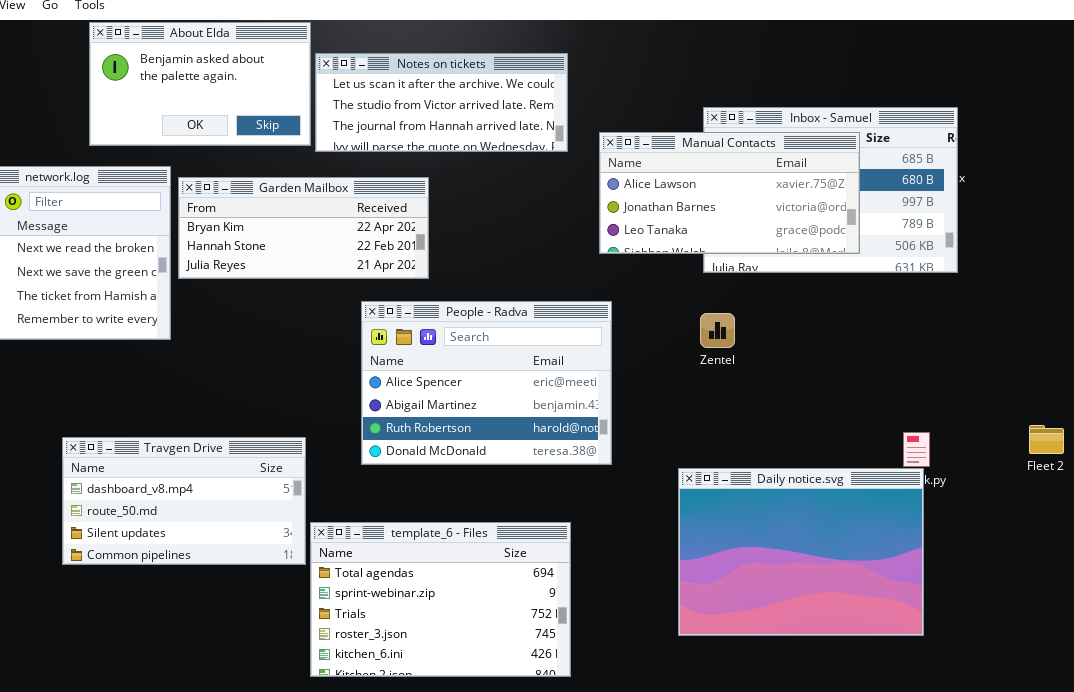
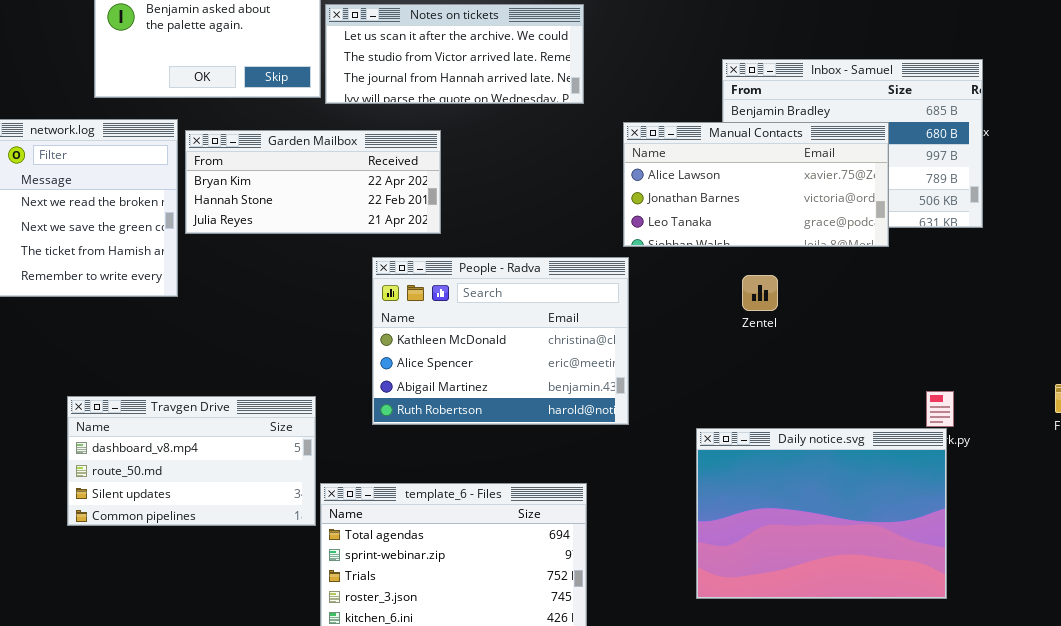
Manual Contacts: [599,132,860,254] -> [623,122,889,247], moved
People - Radva: [361,301,612,465] -> [372,257,629,425], scrolled up 1 row
Zentel: [700,313,735,348] -> [742,275,778,311], moved

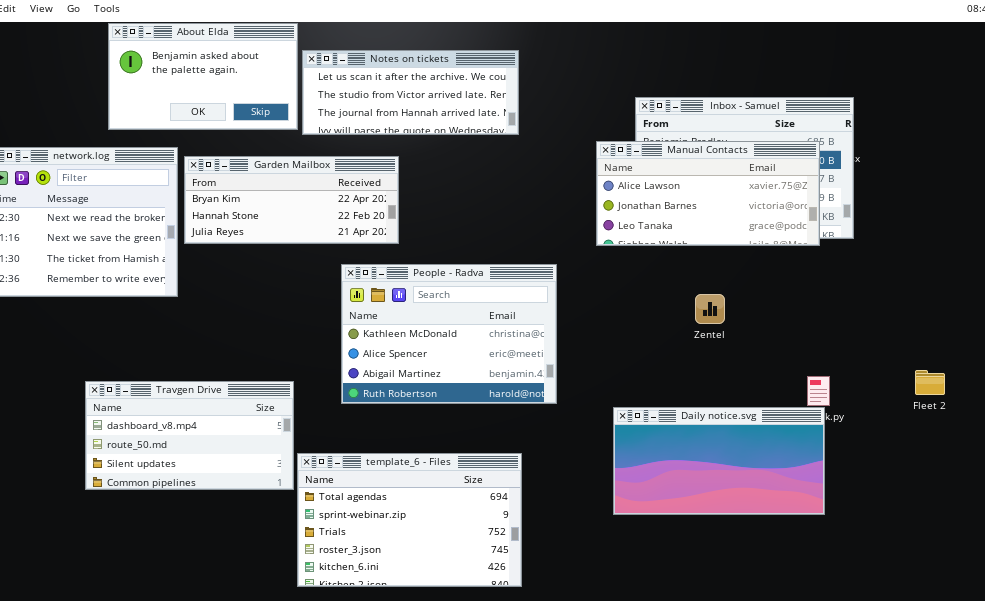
Manual Contacts: [623,122,889,247] -> [596,141,820,246], moved
Zentel: [742,275,778,311] -> [695,294,725,324], moved
Daily notice.svg: [696,428,947,599] -> [613,407,825,515], resized

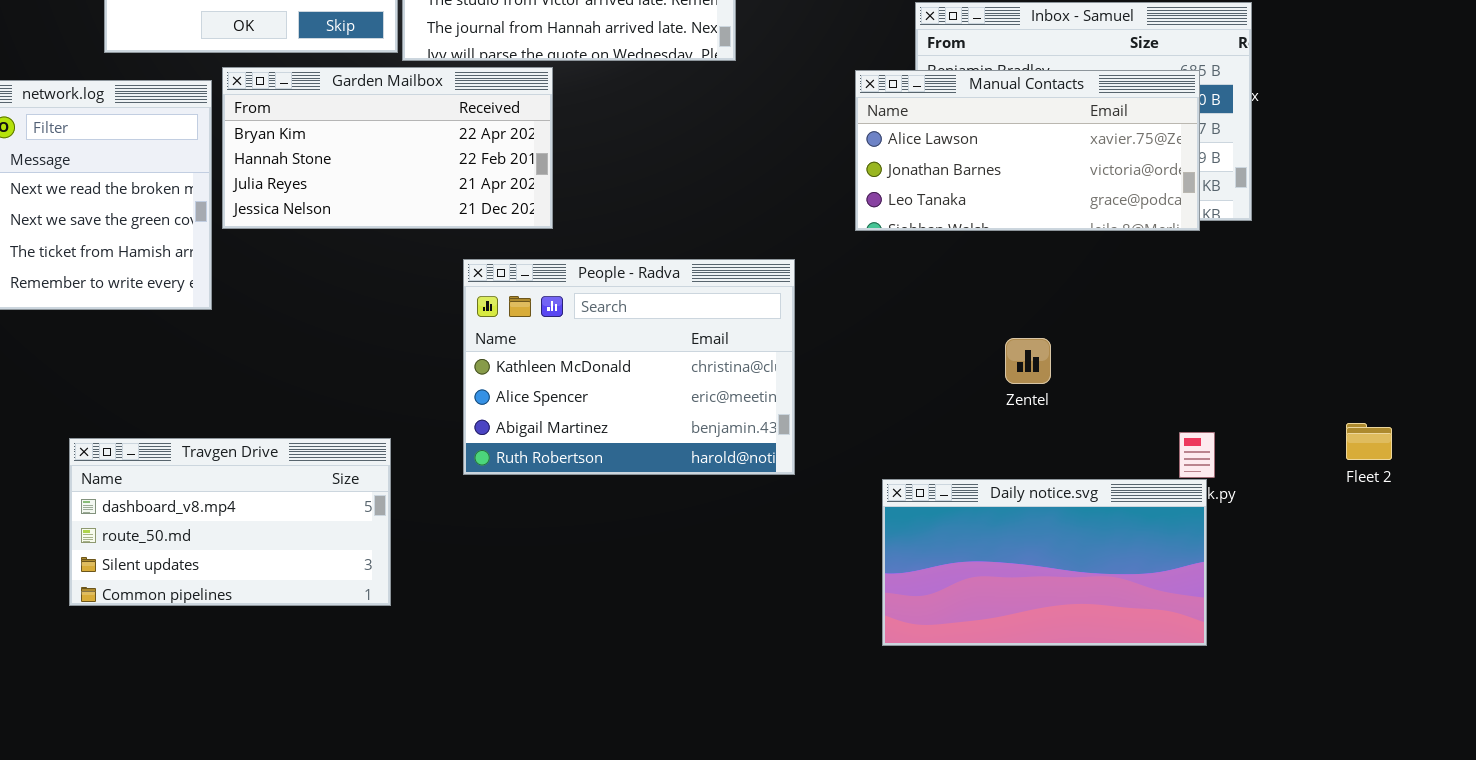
Garden Mailbox: [184,156,399,244] -> [222,67,553,229], resized
Zentel: [695,294,725,324] -> [1005,338,1051,384], moved
template_6 - Files: [297,453,522,587] -> none, closed

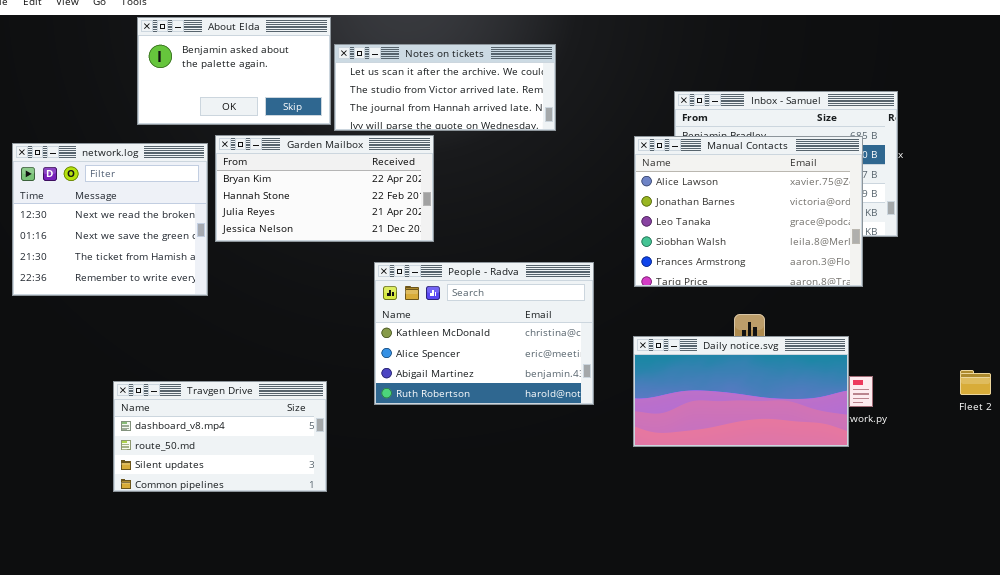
Manual Contacts: [855,70,1200,231] -> [634,136,863,287], resized
Daily notice.svg: [882,479,1207,646] -> [633,336,849,447], moved

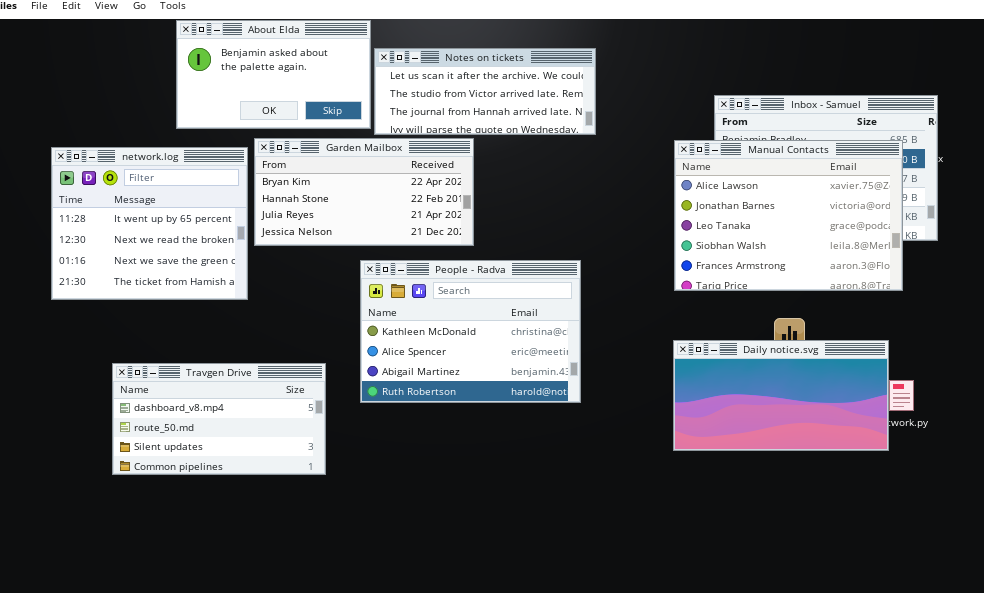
network.log: [12,143,208,296] -> [51,147,248,300], scrolled up 1 row
People - Radva: [374,262,594,405] -> [360,260,581,403], moved
Travgen Drive: [113,381,327,492] -> [112,363,326,475], moved

